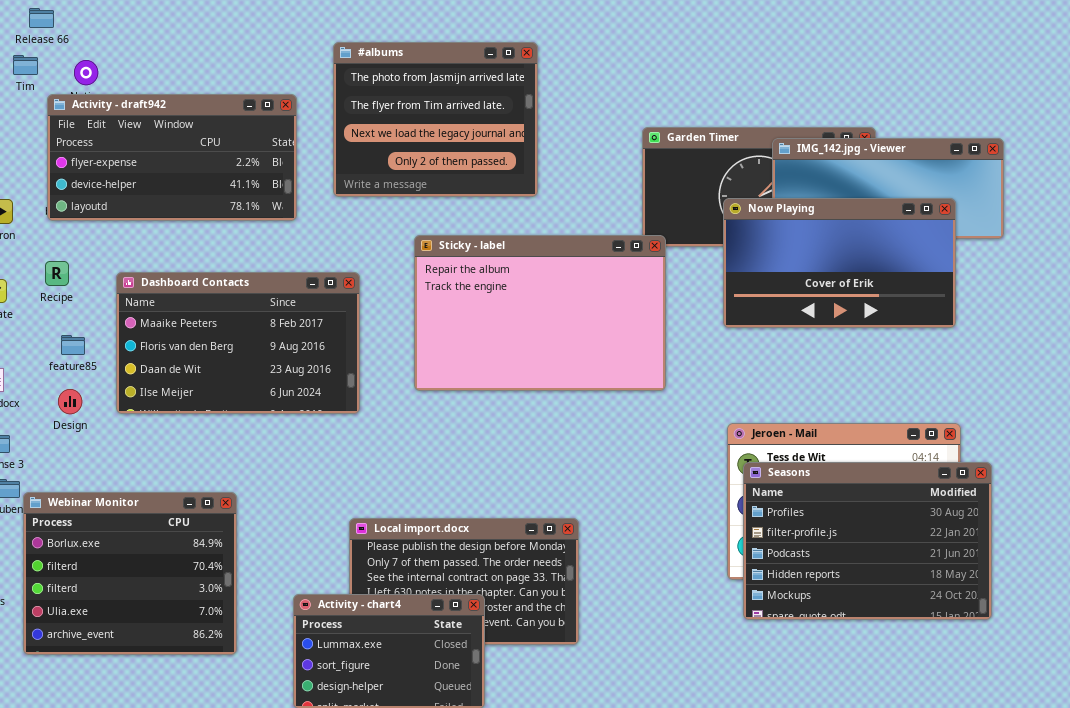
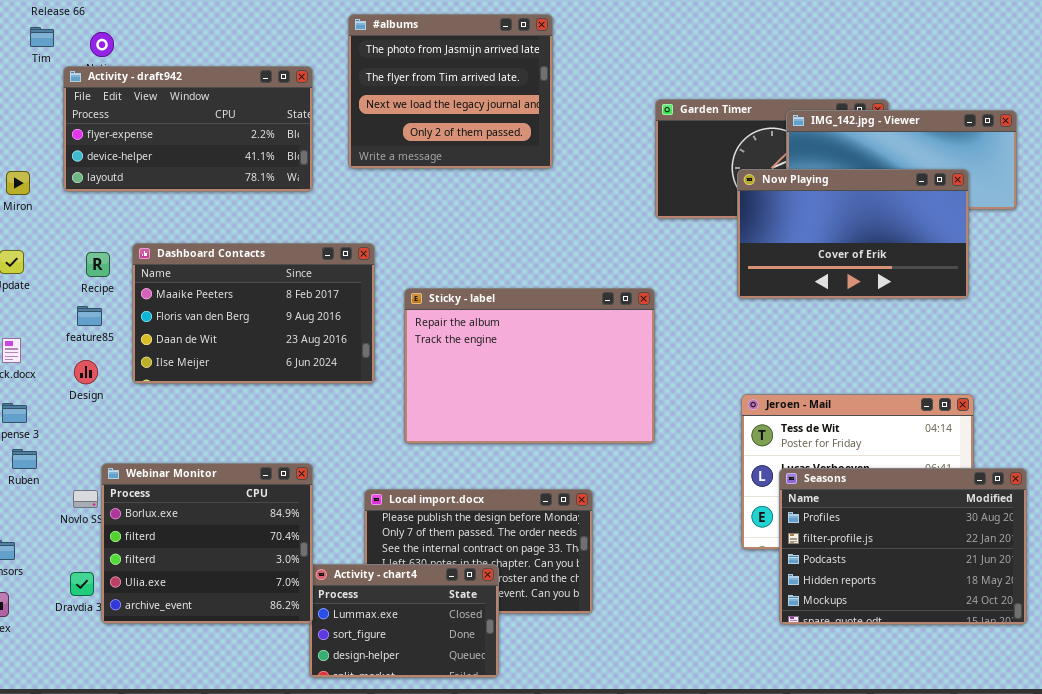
Sticky - label: [414,235,666,391] -> [404,288,655,444], moved
Recipe: [45,261,69,286] -> [86,252,110,277], moved
Seasons: [743,462,992,620] -> [779,468,1027,625], moved
Webinar Monitor: [23,492,237,655] -> [101,463,313,624], moved

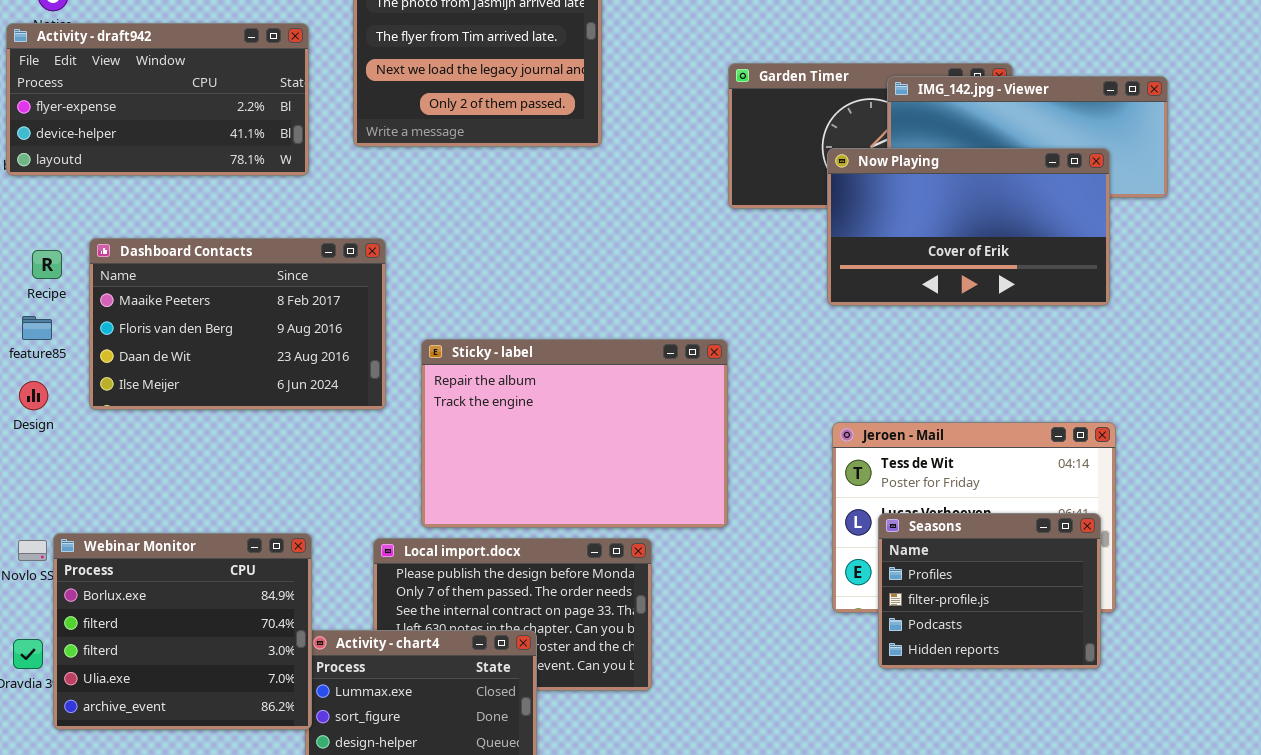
Sticky - label: [404,288,655,444] -> [421,339,728,528], moved
Webinar Monitor: [101,463,313,624] -> [53,533,312,730], moved
Seasons: [779,468,1027,625] -> [878,513,1101,669], resized

